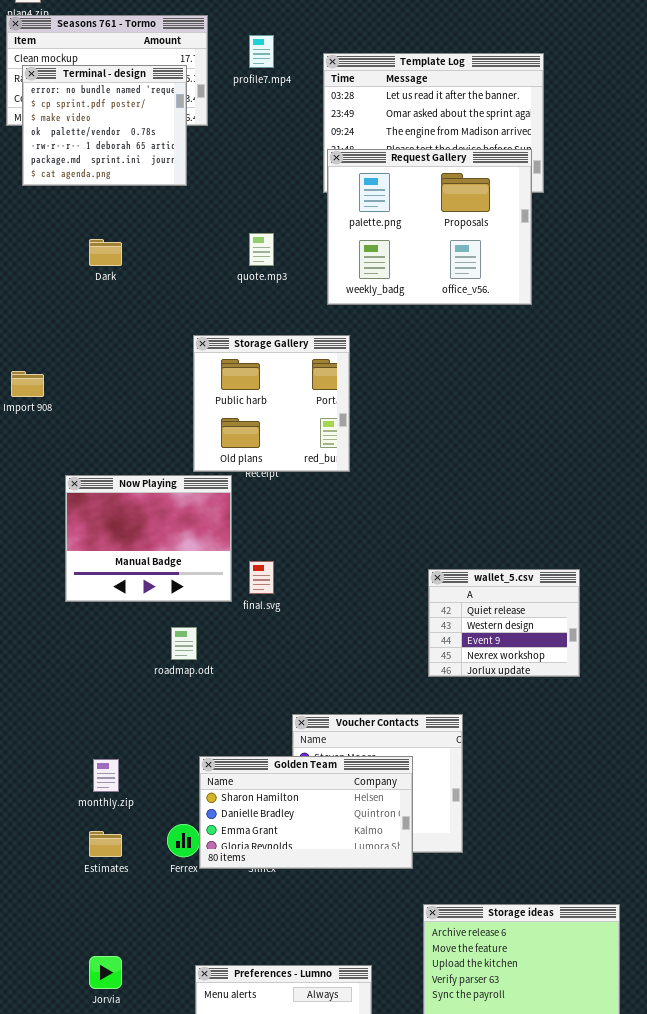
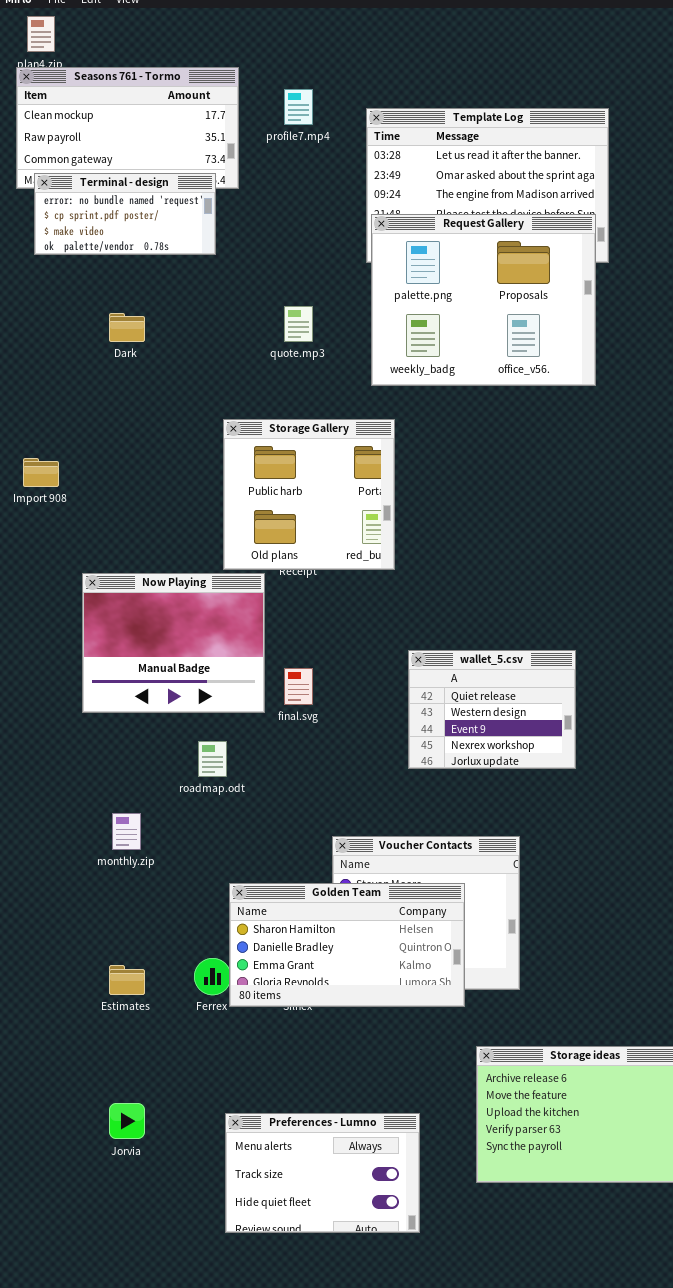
Terminal - design: [22,65,187,186] -> [34,173,216,255], resized
wallet_5.csv: [428,569,580,677] -> [408,650,576,769], moved
monthly.zip: [93,759,119,792] -> [112,813,141,850], moved

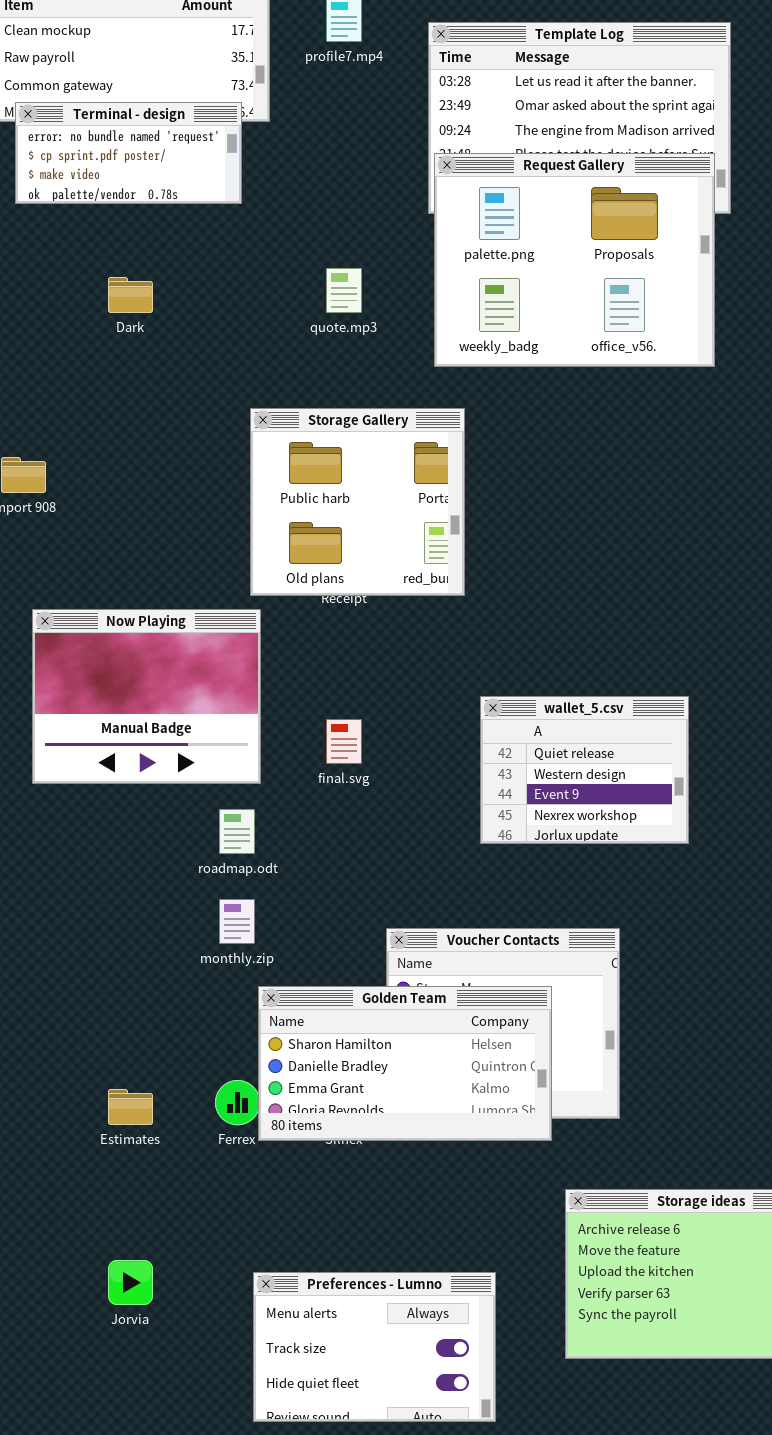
Now Playing: [82,573,265,713] -> [32,609,261,784], moved
monthly.zip: [112,813,141,850] -> [219,899,255,944], moved

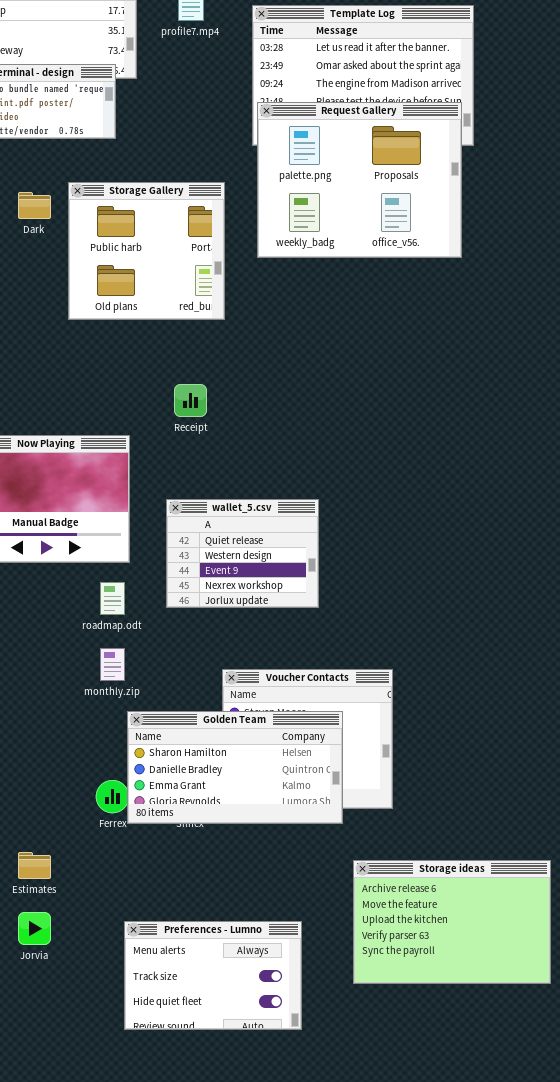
Storage Gallery: [250,408,465,596] -> [68,182,225,320], moved
wallet_5.csv: [480,696,689,844] -> [166,499,319,608], moved
Estimates: [108,1089,153,1125] -> [18,852,51,879], moved

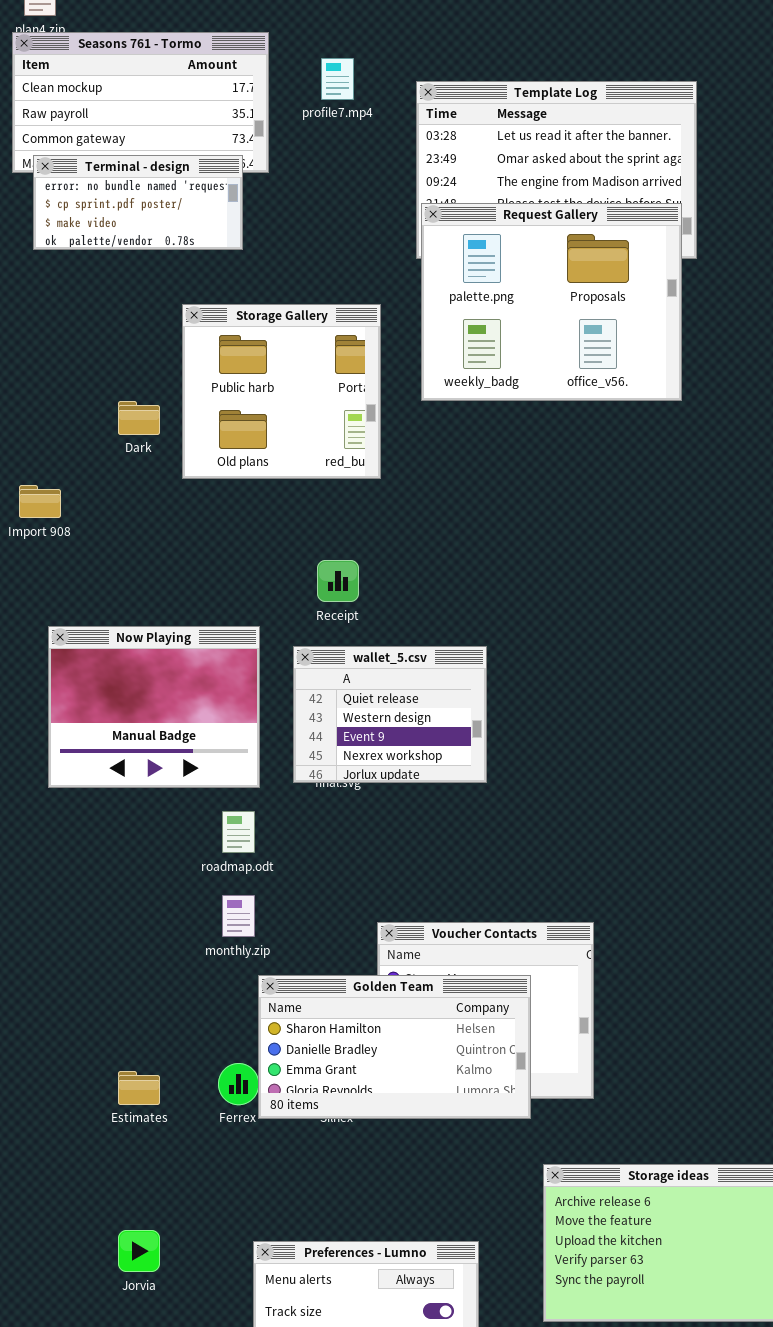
Dark: [18,192,51,219] -> [118,401,160,435], moved
wallet_5.csv: [166,499,319,608] -> [293,646,487,783], moved
Estimates: [18,852,51,879] -> [118,1071,160,1105], moved

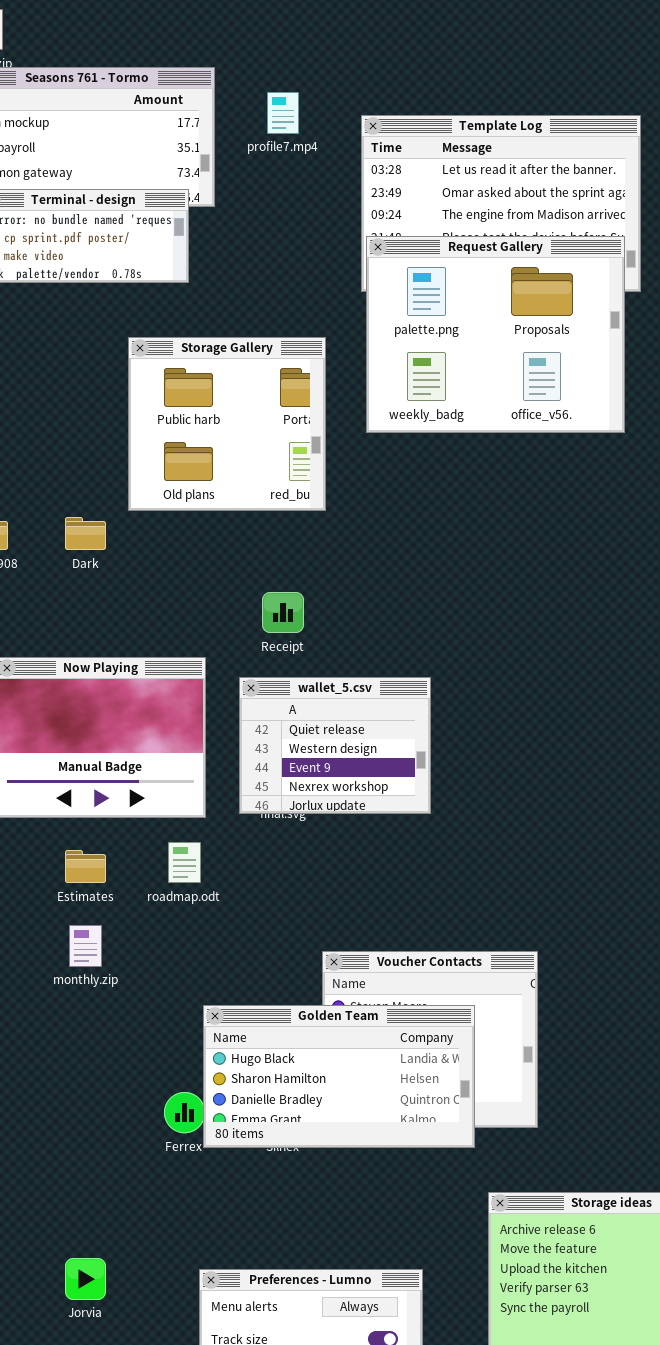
Dark: [118,401,160,435] -> [65,517,106,550], moved
monthly.zip: [222,895,255,937] -> [69,925,102,967], moved
Golden Team: [258,975,531,1119] -> [203,1005,475,1148], scrolled up 1 row
Estimates: [118,1071,160,1105] -> [65,850,106,883], moved

